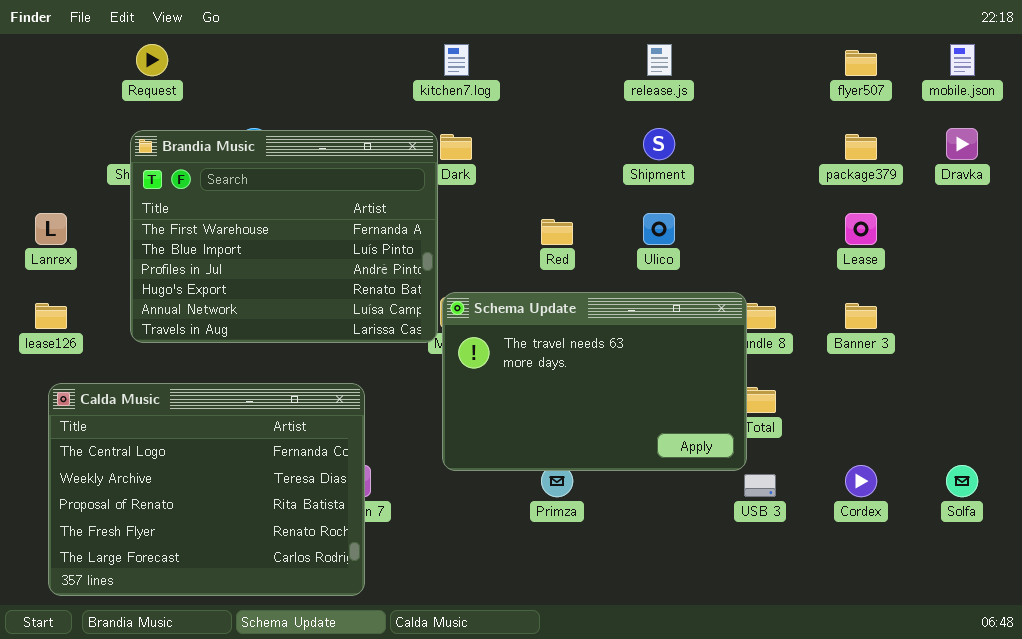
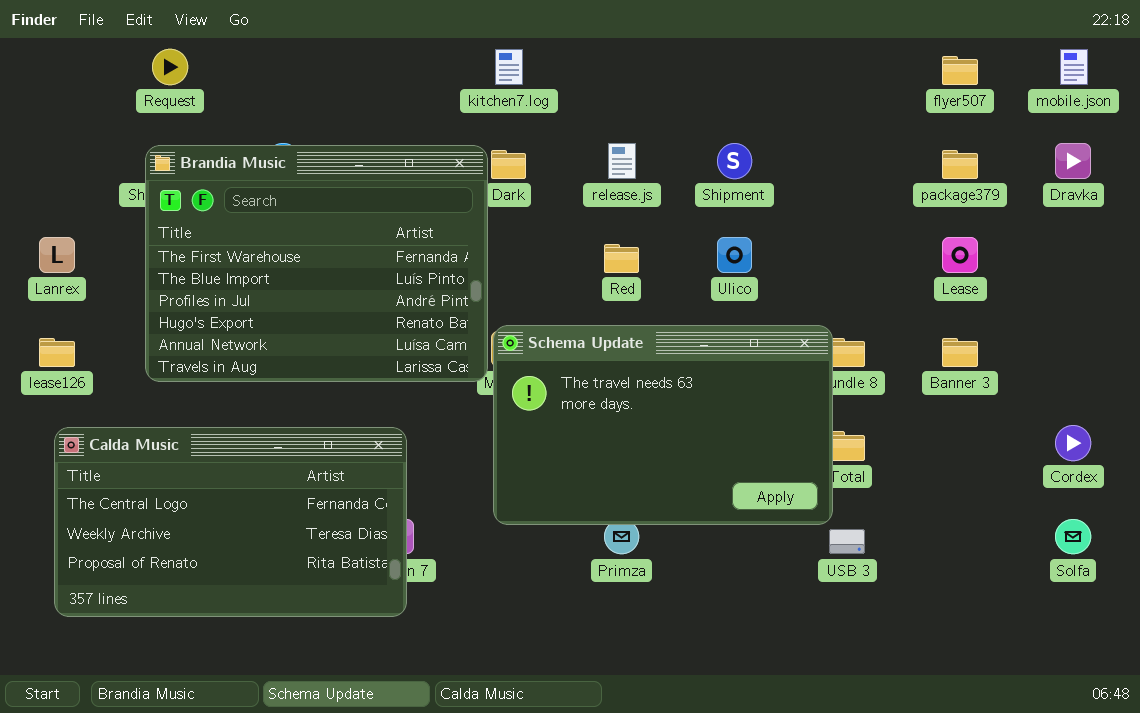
release.js: [647,44,672,76] -> [608,143,636,179], moved
Calda Music: [48,383,365,596] -> [54,427,407,617], resized
Cordex: [845,465,877,497] -> [1055,425,1091,461], moved

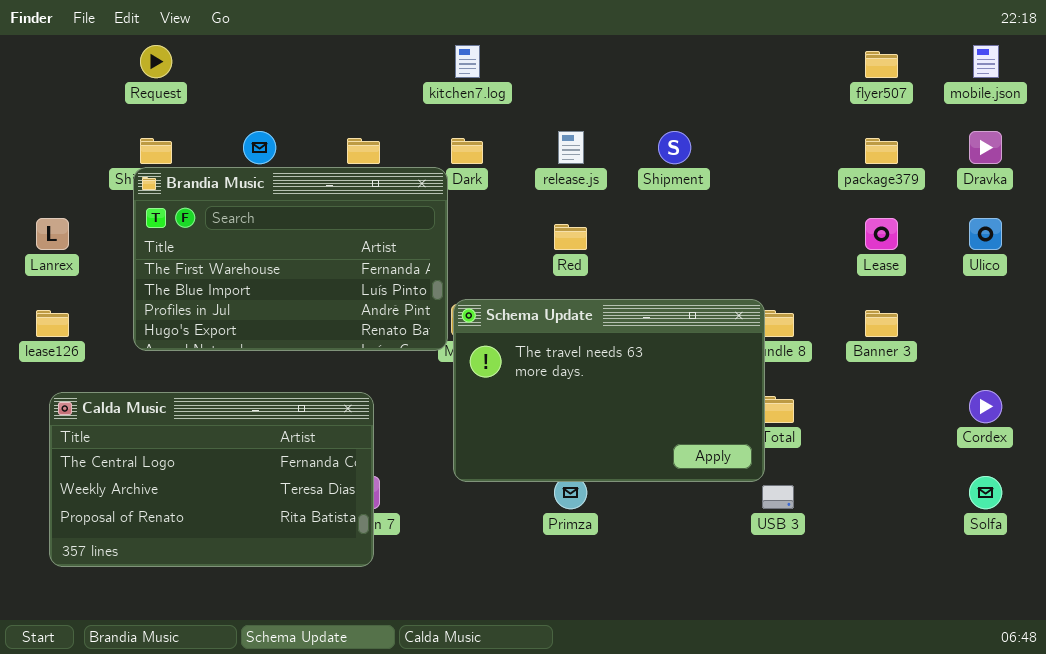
Brandia Music: [145,145,488,382] -> [133,167,448,351], resized
Ulico: [717,237,752,273] -> [969,218,1002,250], moved

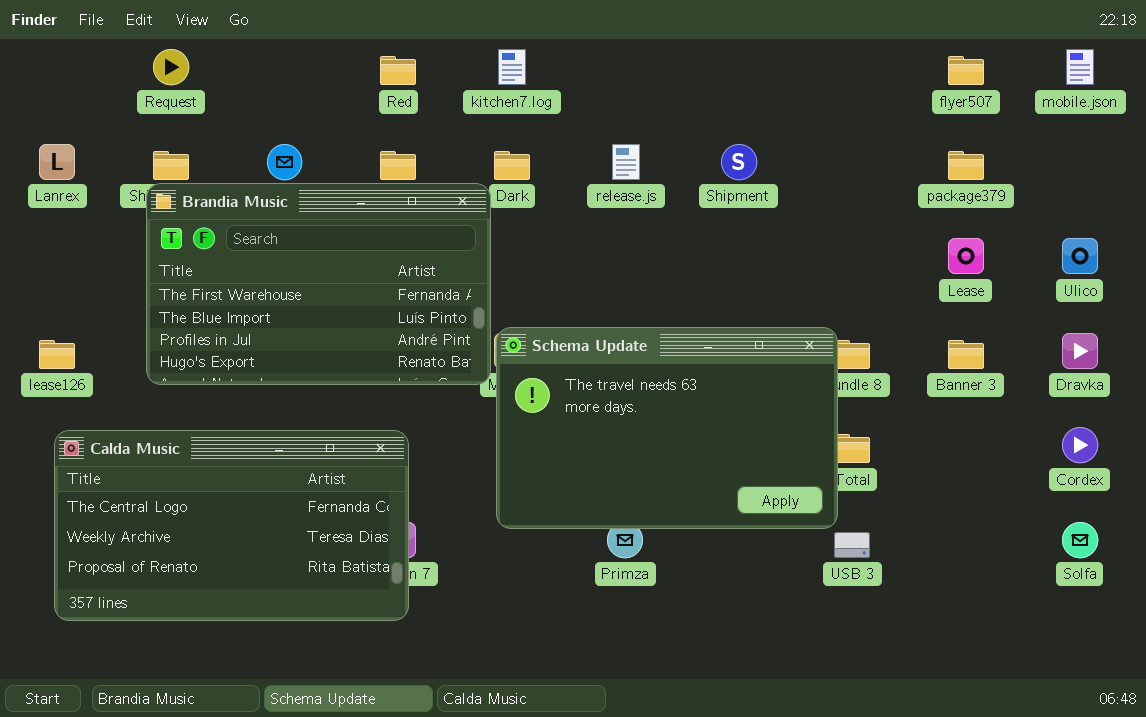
Dravka: [969,131,1002,164] -> [1062,333,1098,369], moved
Lanrex: [36,218,69,250] -> [39,144,75,180], moved
Red: [554,224,587,250] -> [380,56,416,85], moved

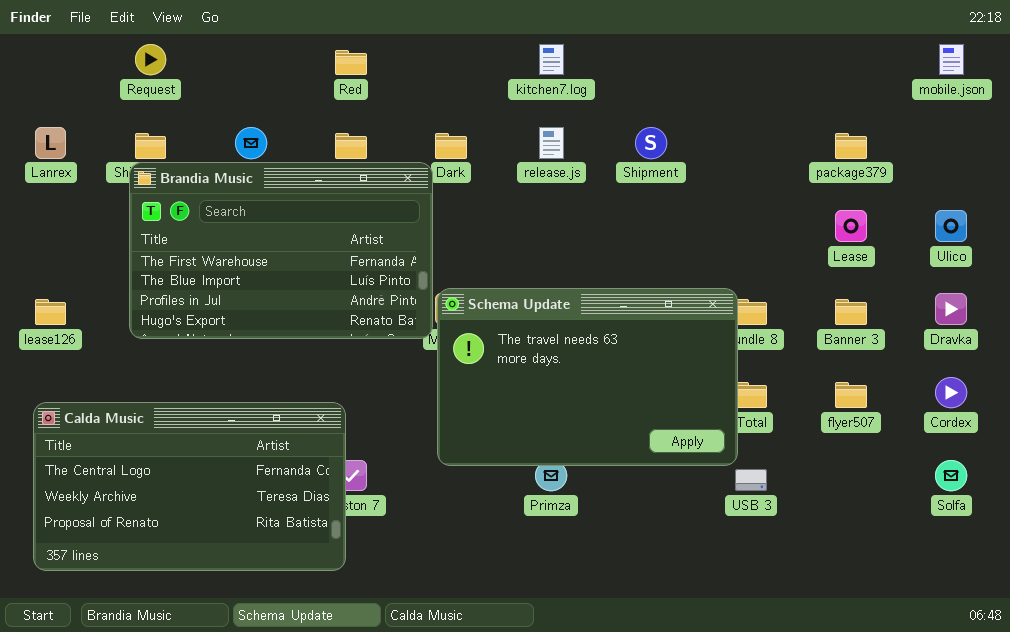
kitchen7.log: [498,49,526,85] -> [539,44,564,75], moved
flyer507: [948,56,984,85] -> [835,382,867,408], moved
Calda Music: [54,430,409,621] -> [33,402,346,571], moved

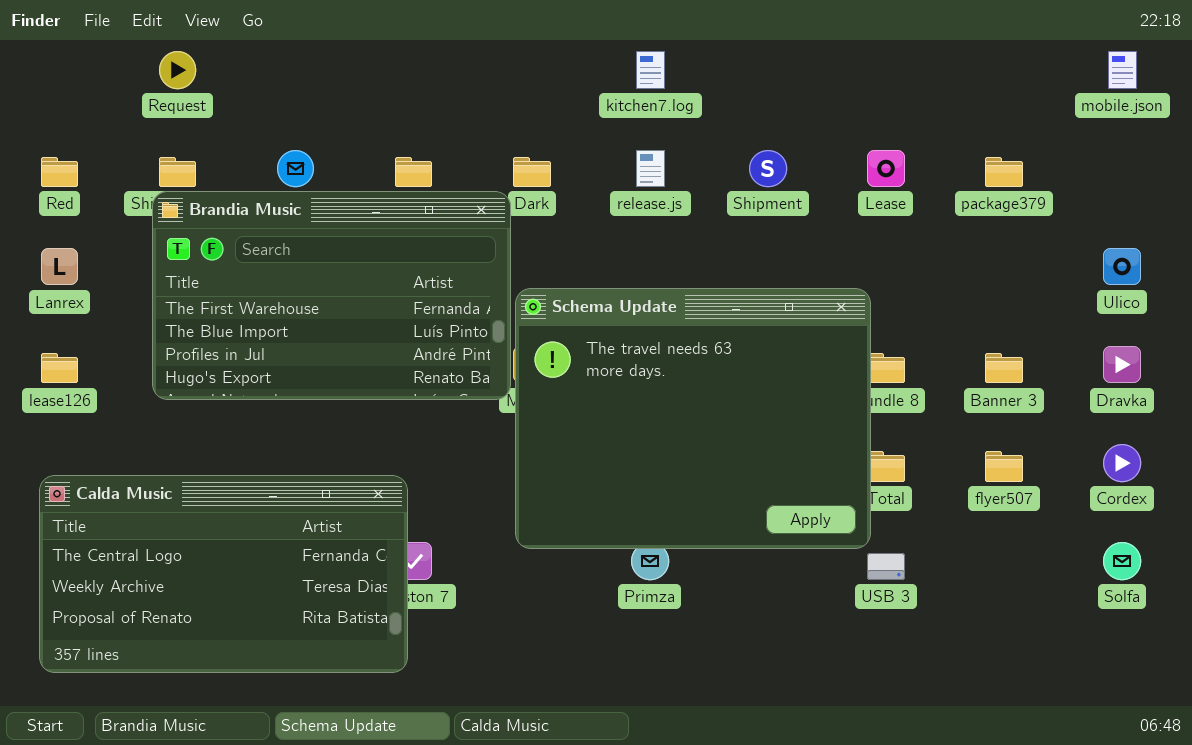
Red: [335,50,367,75] -> [41,157,78,187], moved
Lanrex: [35,127,66,159] -> [41,248,78,285], moved
Lease: [835,210,867,242] -> [867,150,905,187], moved
Schema Update: [437,288,738,466] -> [515,288,871,549], resized

